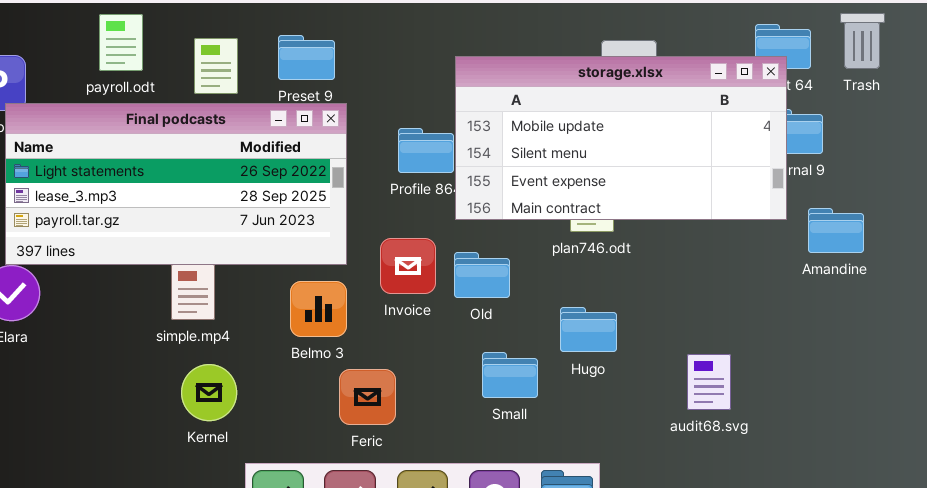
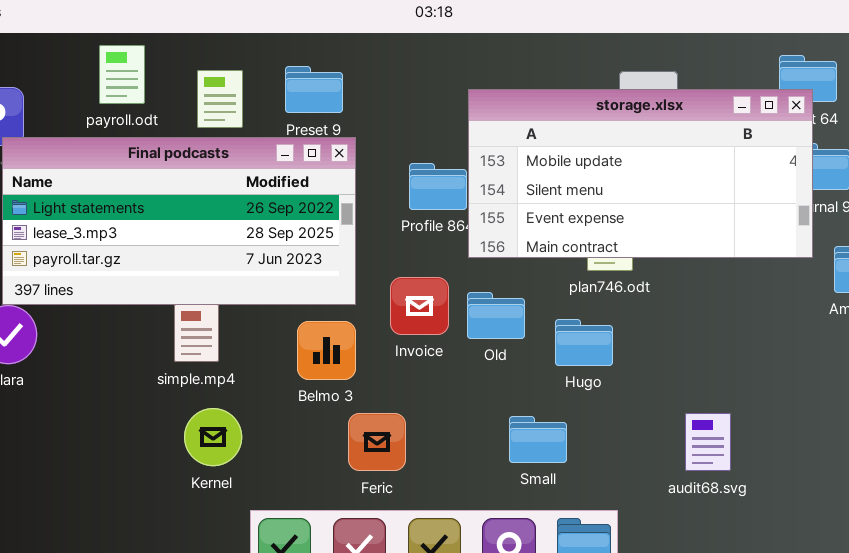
Hugo: [560,307,617,352] -> [555,319,613,366], moved
Small: [482,352,538,398] -> [509,416,567,463], moved
audit68.svg: [687,354,731,410] -> [685,413,731,471], moved

